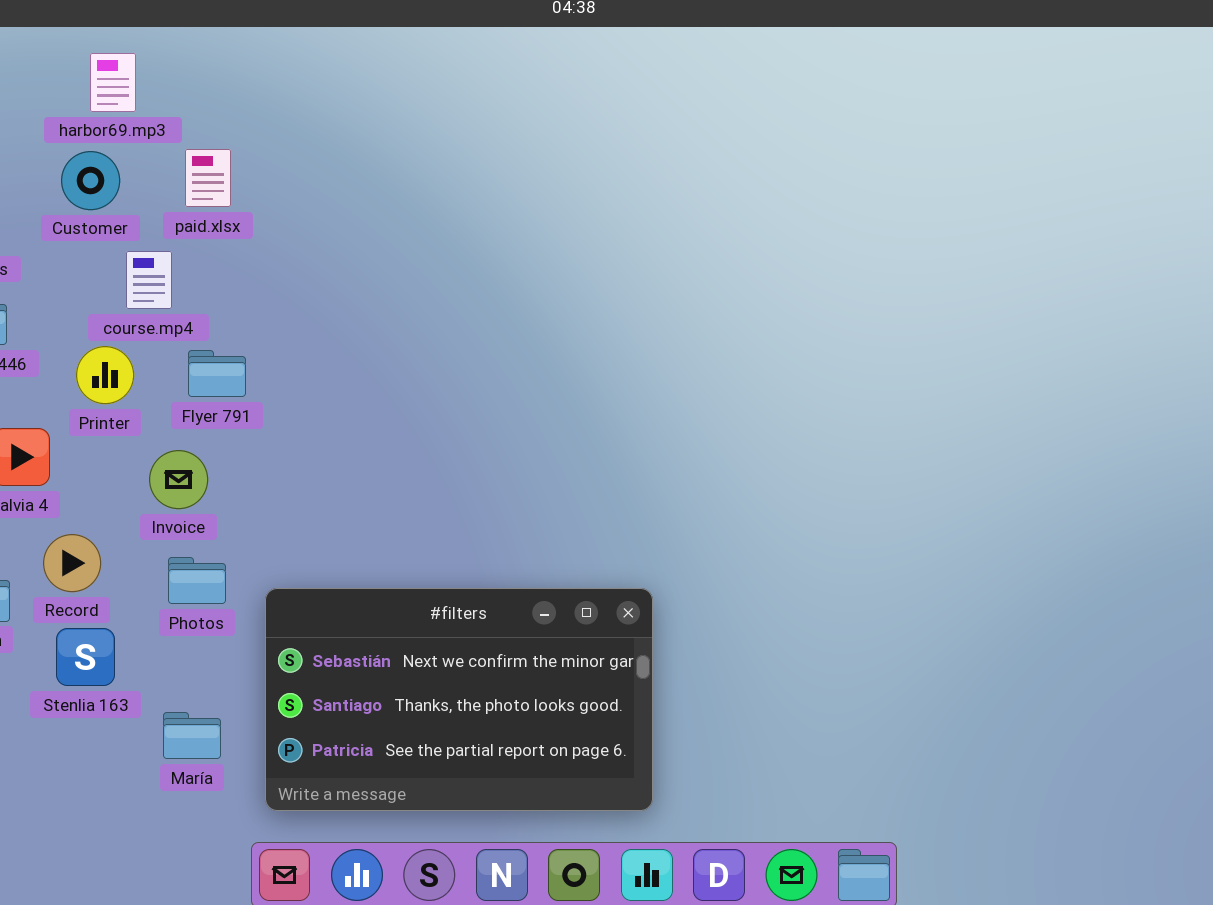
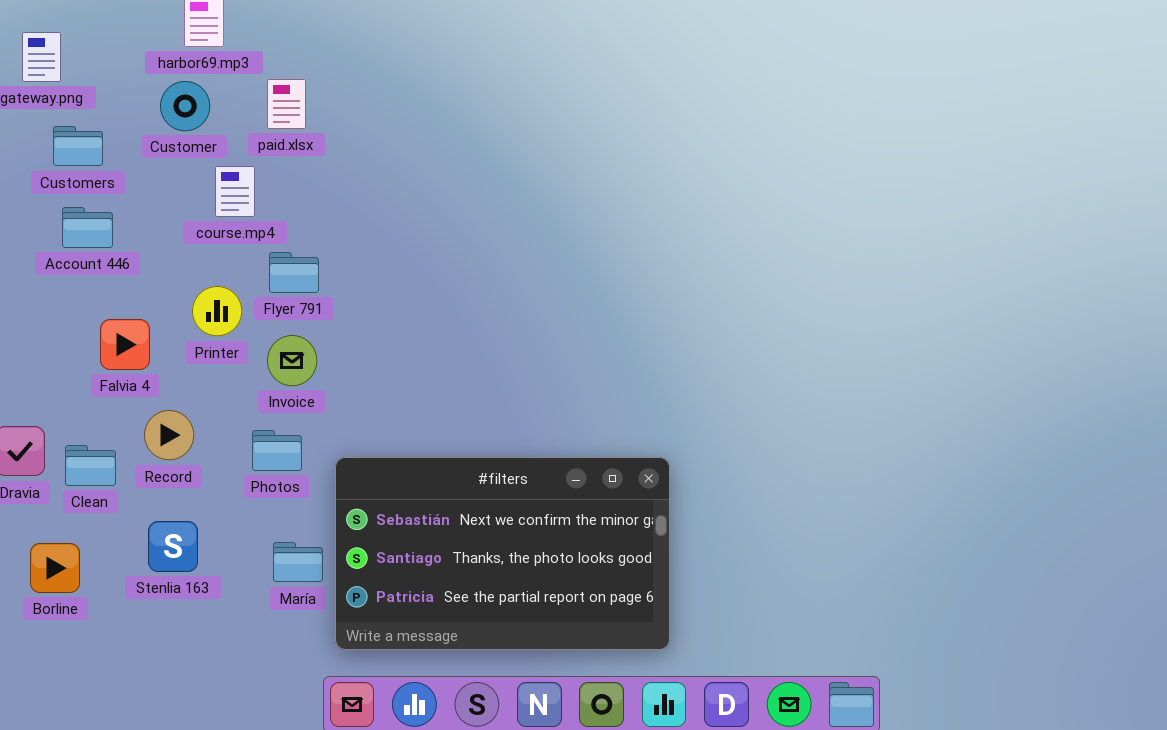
Printer: [76,346,134,404] -> [192,286,242,336], moved
Invoice: [149,450,208,509] -> [267,335,317,386], moved
Stenlia 163: [56,628,115,686] -> [148,521,198,572], moved
María: [163,712,221,759] -> [273,542,323,582], moved

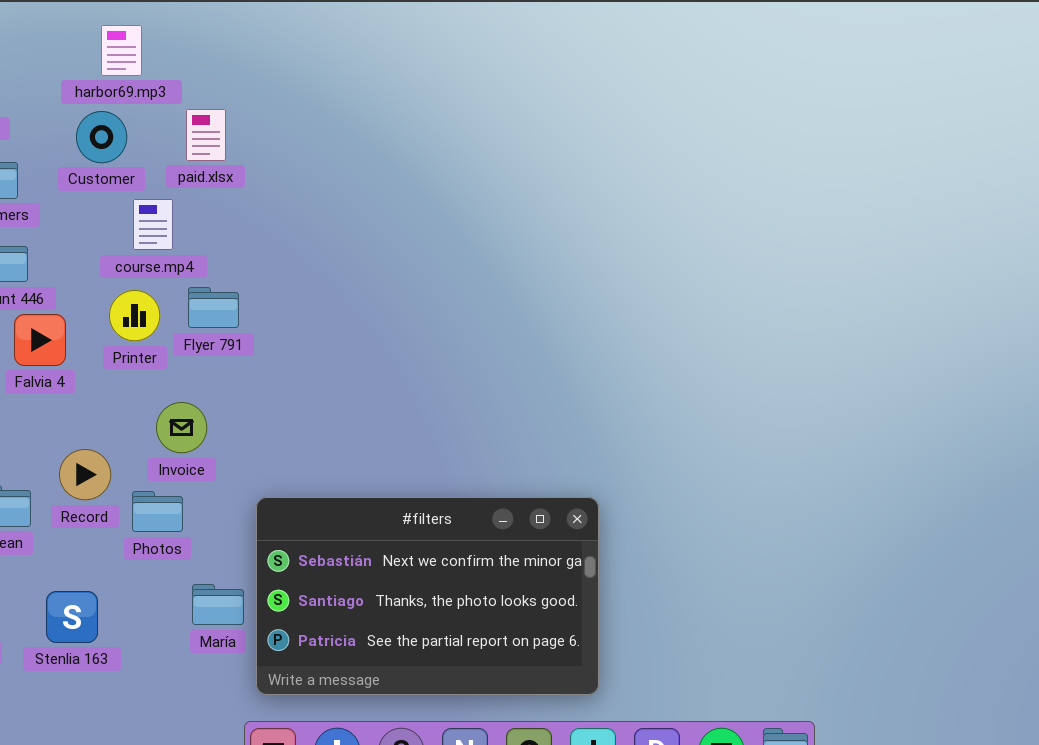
Printer: [192,286,242,336] -> [109,290,160,341], moved
Falvia 4: [100,319,150,370] -> [14,314,66,366], moved
Invoice: [267,335,317,386] -> [156,402,207,453], moved
Photos: [252,430,302,471] -> [132,491,183,532], moved
Stenlia 163: [148,521,198,572] -> [46,591,98,643], moved

